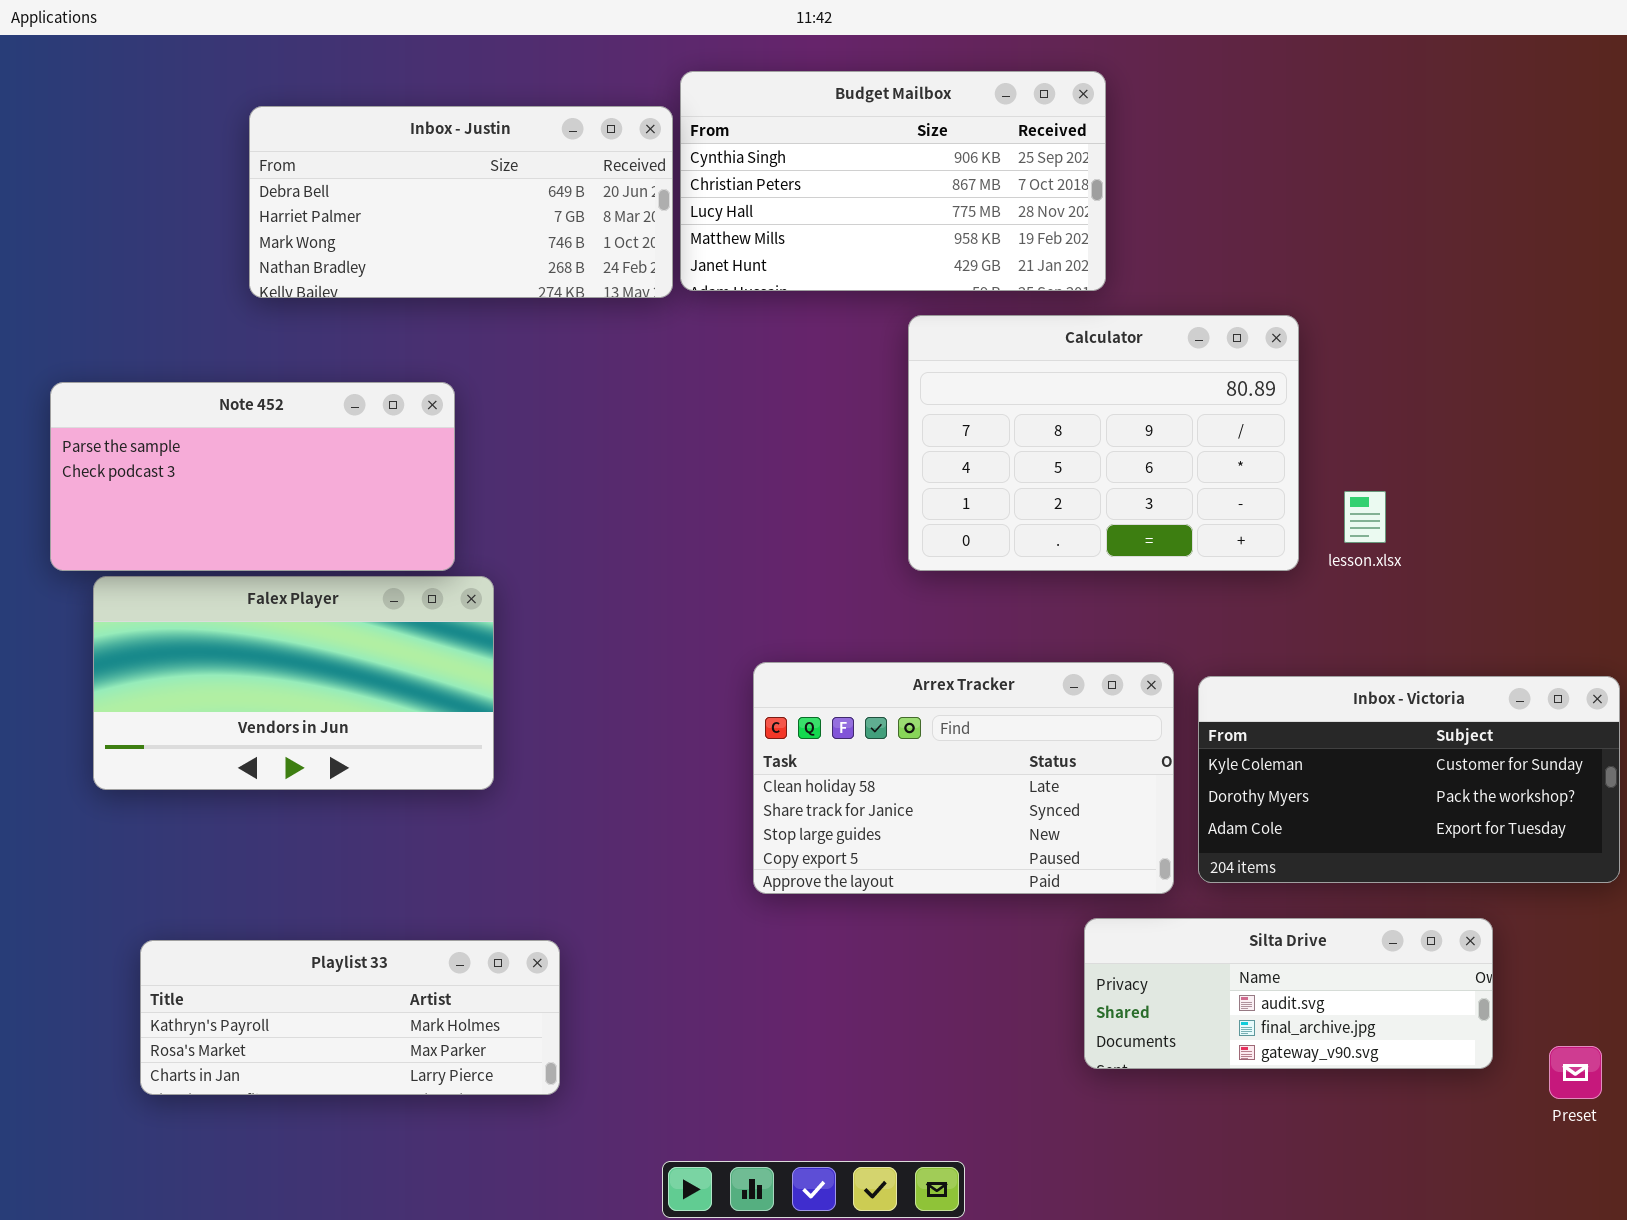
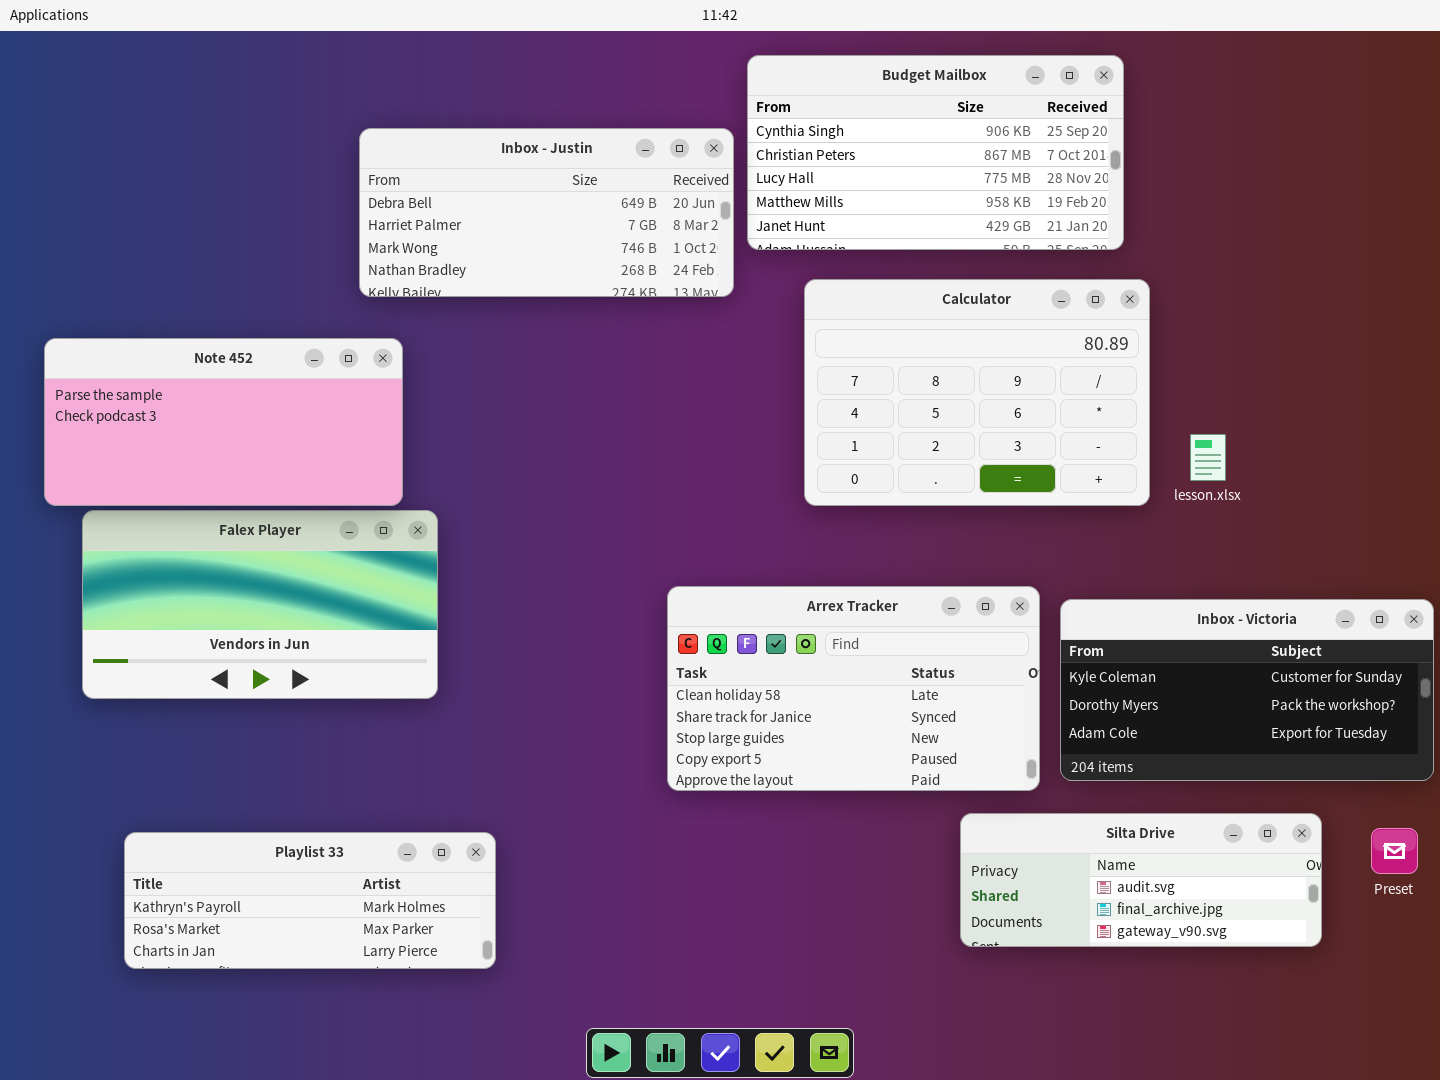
Budget Mailbox: [680,71,1106,291] -> [747,55,1124,250], moved
Inbox - Justin: [249,106,673,298] -> [359,128,734,297], moved
Preset: [1549,1046,1602,1099] -> [1371,828,1418,874], moved

